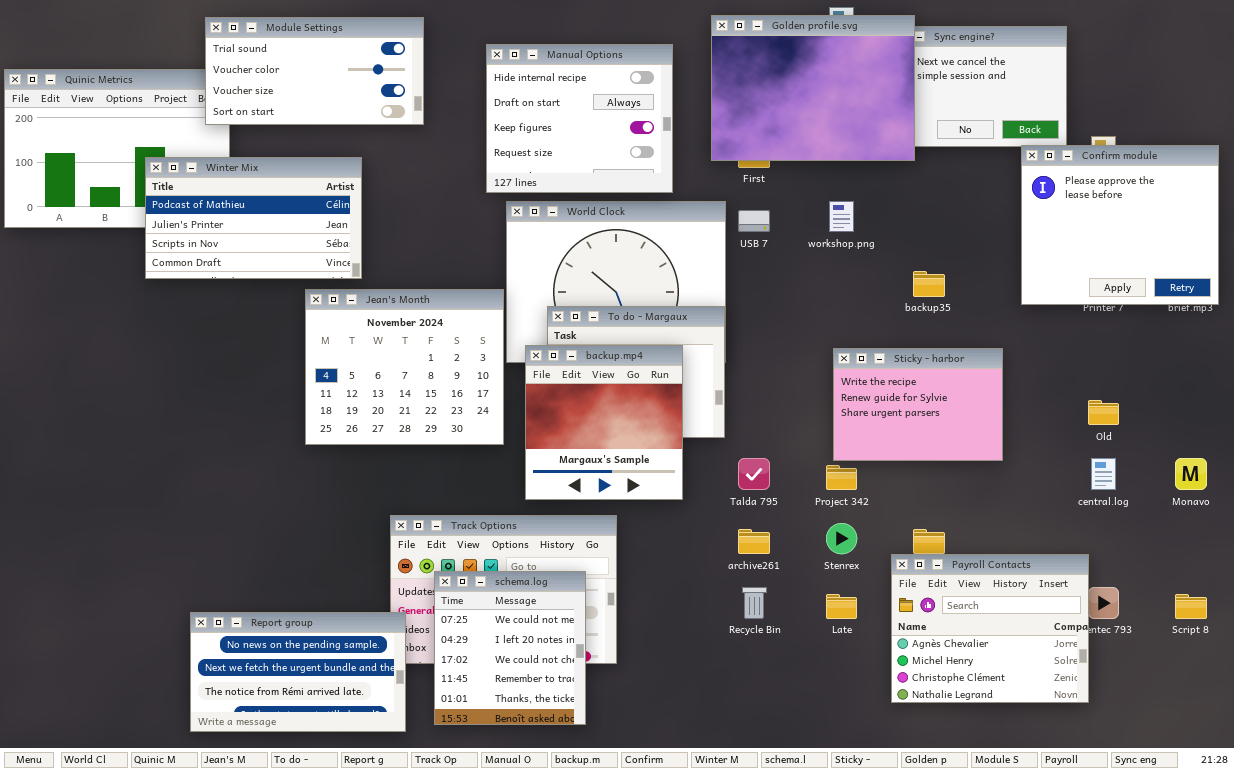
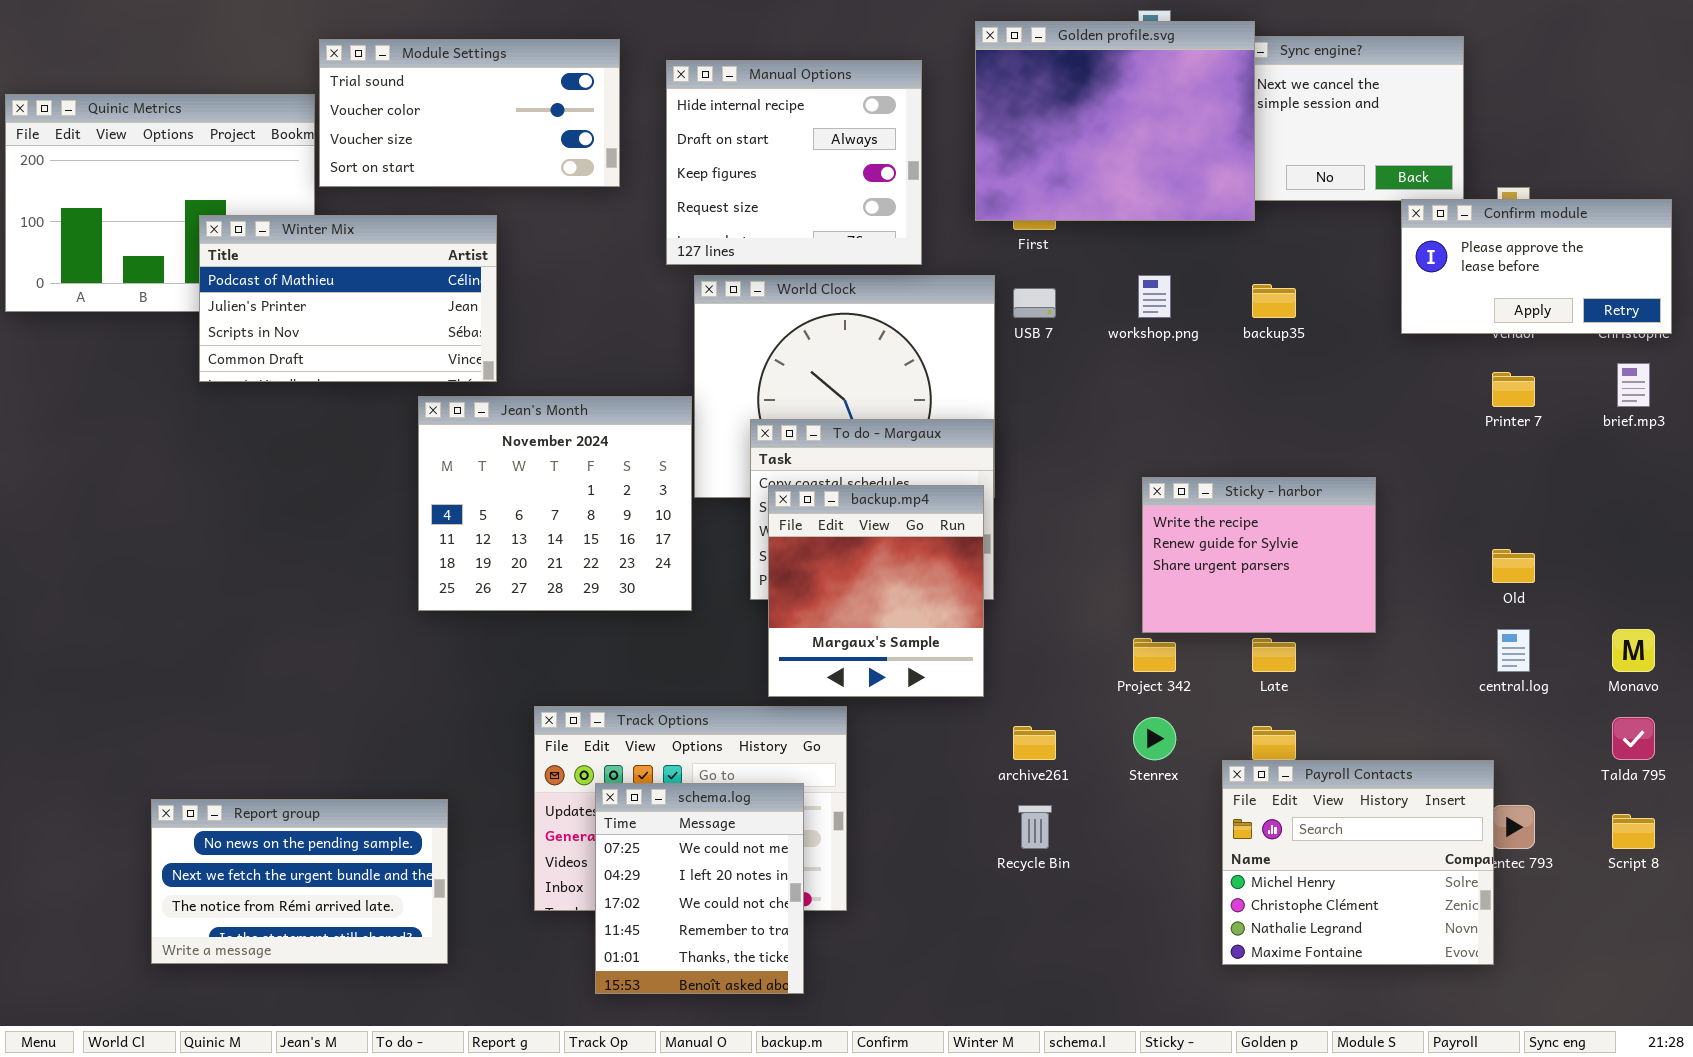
Module Settings: [205,17,424,125] -> [319,39,620,187], moved
Confirm module: [1021,145,1219,305] -> [1401,199,1672,334], resized
backup35: [913,271,945,297] -> [1252,284,1296,318], moved
backup.mp4: [525,345,683,500] -> [768,485,984,697], moved
Talda 795: [738,458,770,490] -> [1612,717,1655,760], moved
Payroll Contacts: [891,554,1089,703] -> [1222,760,1494,965], scrolled down 1 row
Late: [826,594,857,619] -> [1252,638,1296,672], moved
Report group: [190,612,406,732] -> [151,799,448,964], moved

